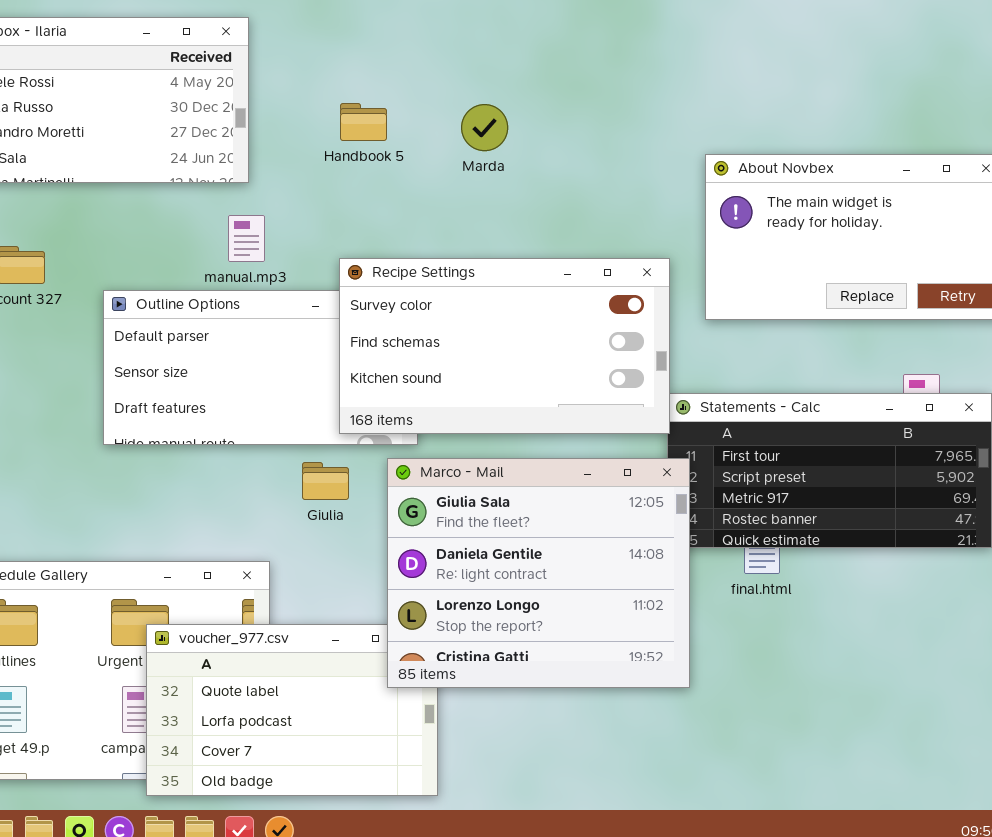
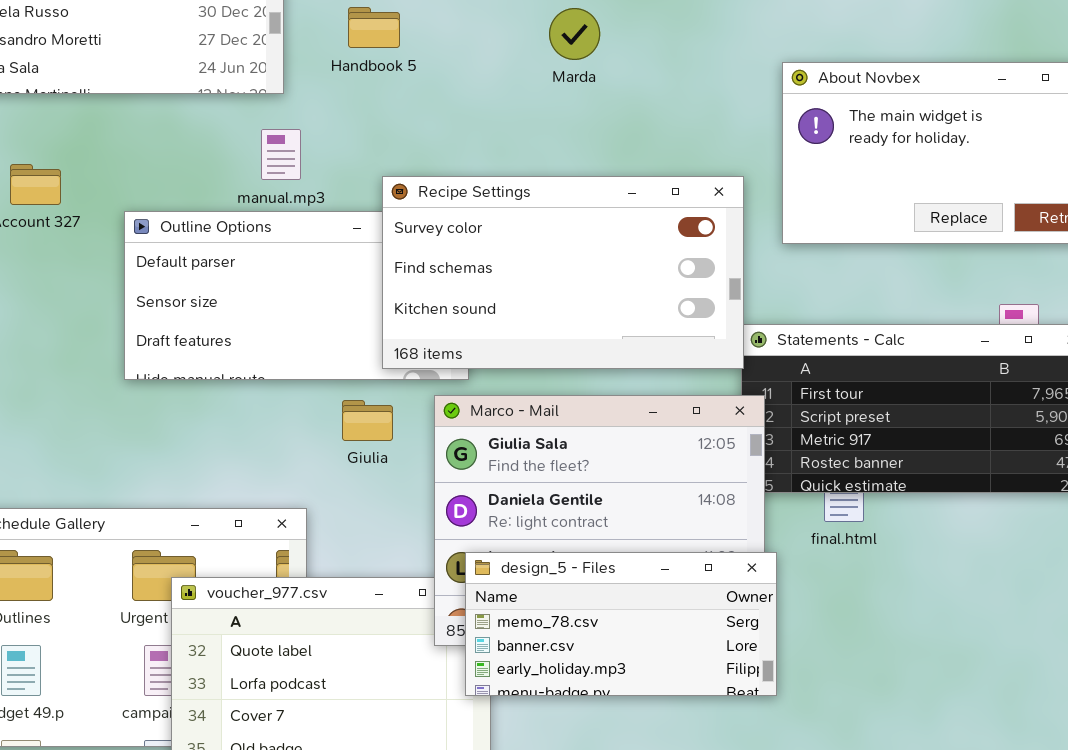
Handbook 5: [340,103,387,141] -> [348,7,400,48], moved
Marda: [461,104,508,151] -> [549,8,600,60], moved
design_5 - Files: none -> [465,552,777,696], opened

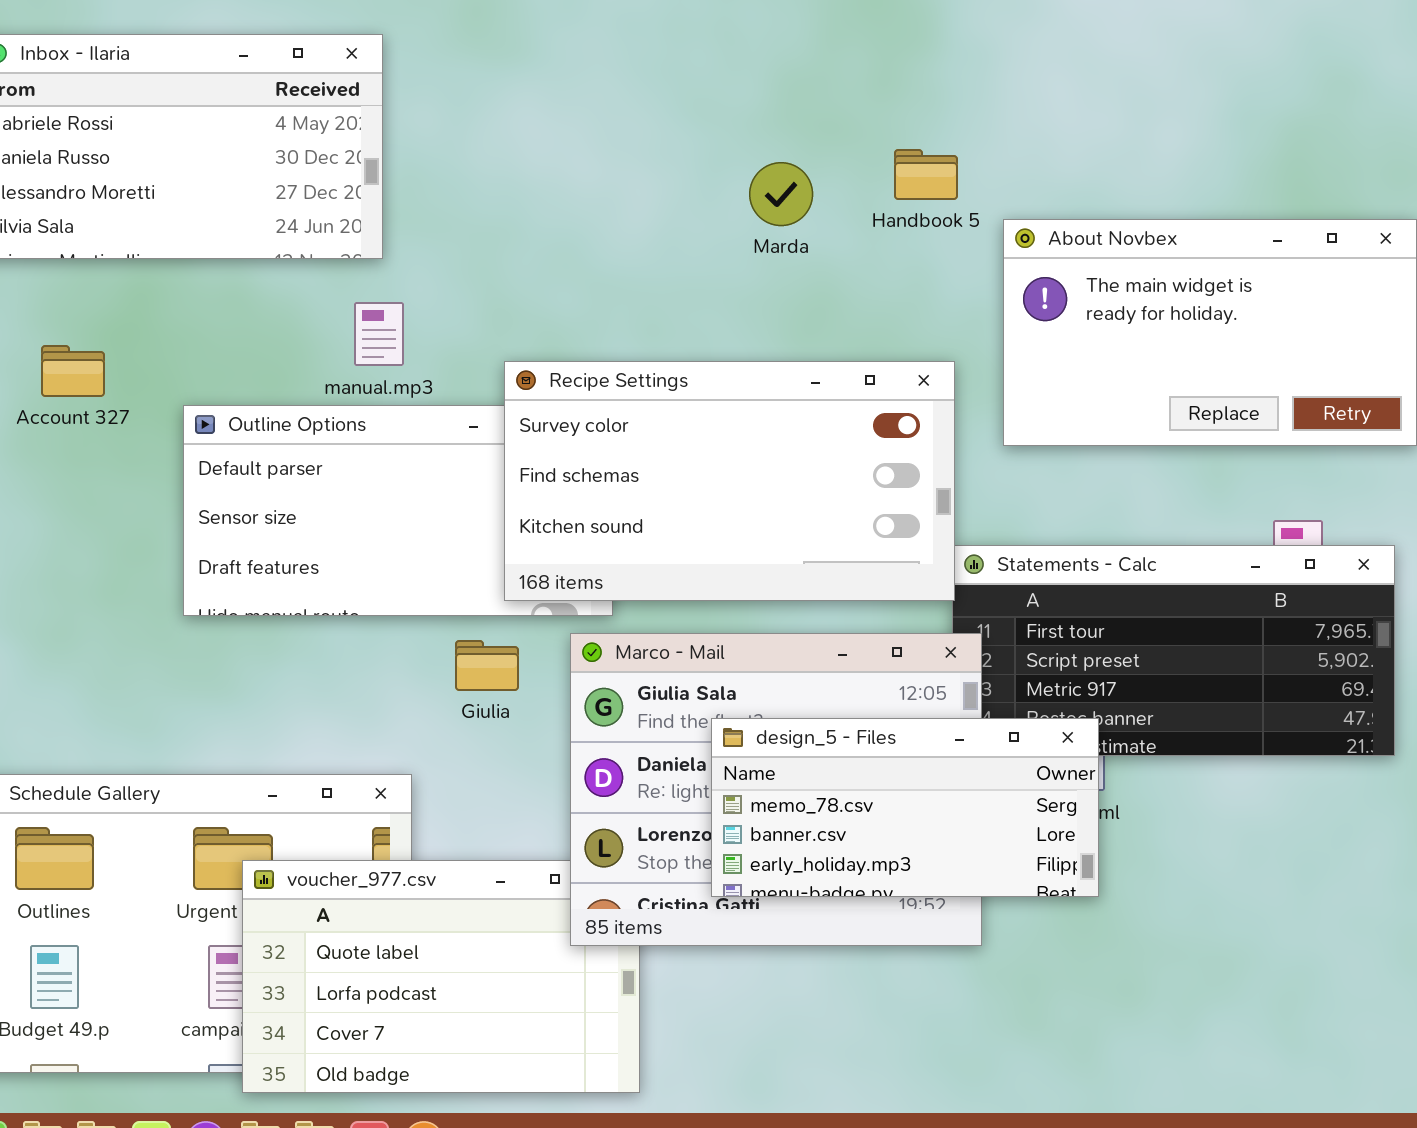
Handbook 5: [348,7,400,48] -> [894,149,958,200], moved
Marda: [549,8,600,60] -> [749,162,813,226], moved
design_5 - Files: [465,552,777,696] -> [711,718,1099,897], moved

